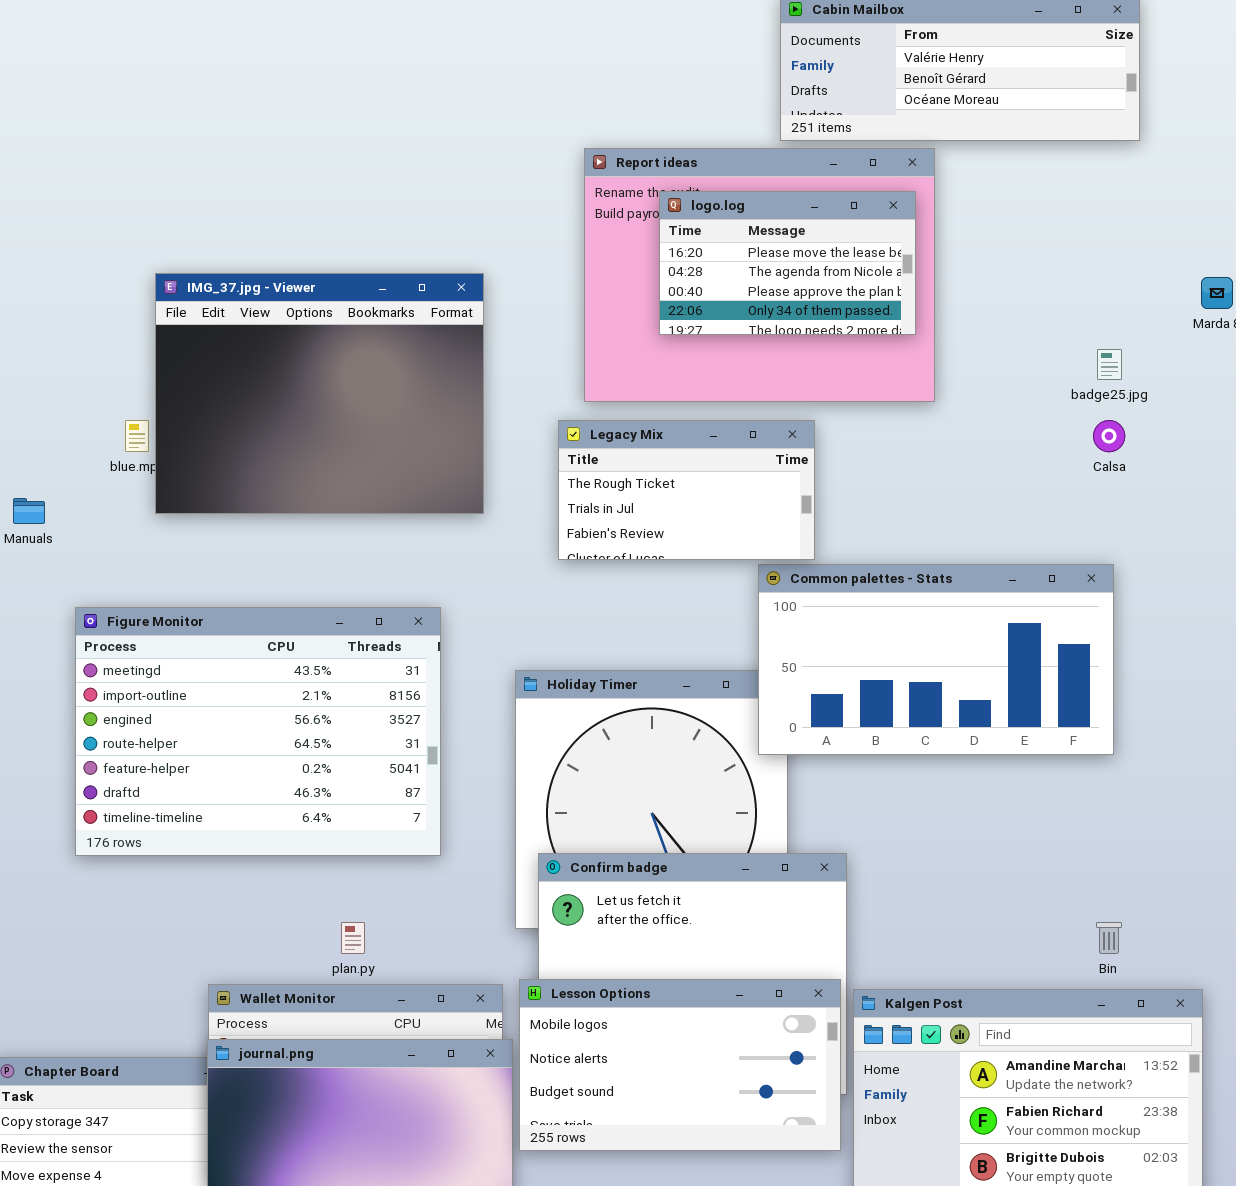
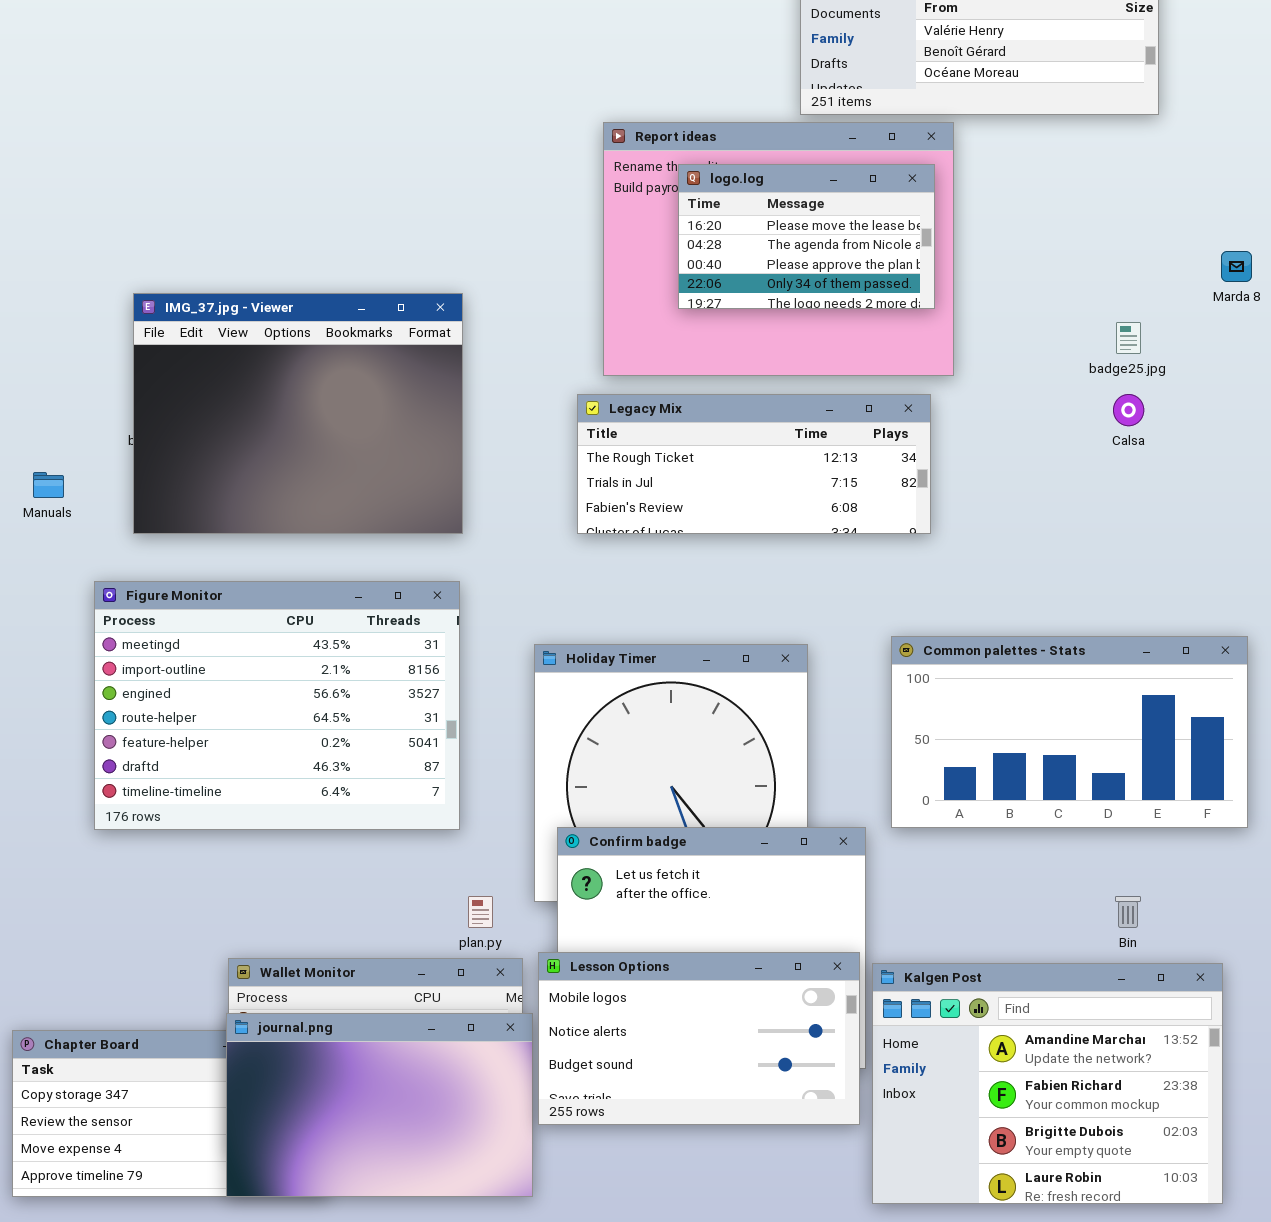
IMG_37.jpg - Viewer: [155,273,484,514] -> [133,293,463,534], moved
Legacy Mix: [558,420,815,560] -> [577,394,931,534], resized
Common palettes - Stats: [758,564,1114,755] -> [891,636,1248,828], moved
plan.py: [341,922,365,954] -> [468,896,493,928], moved

